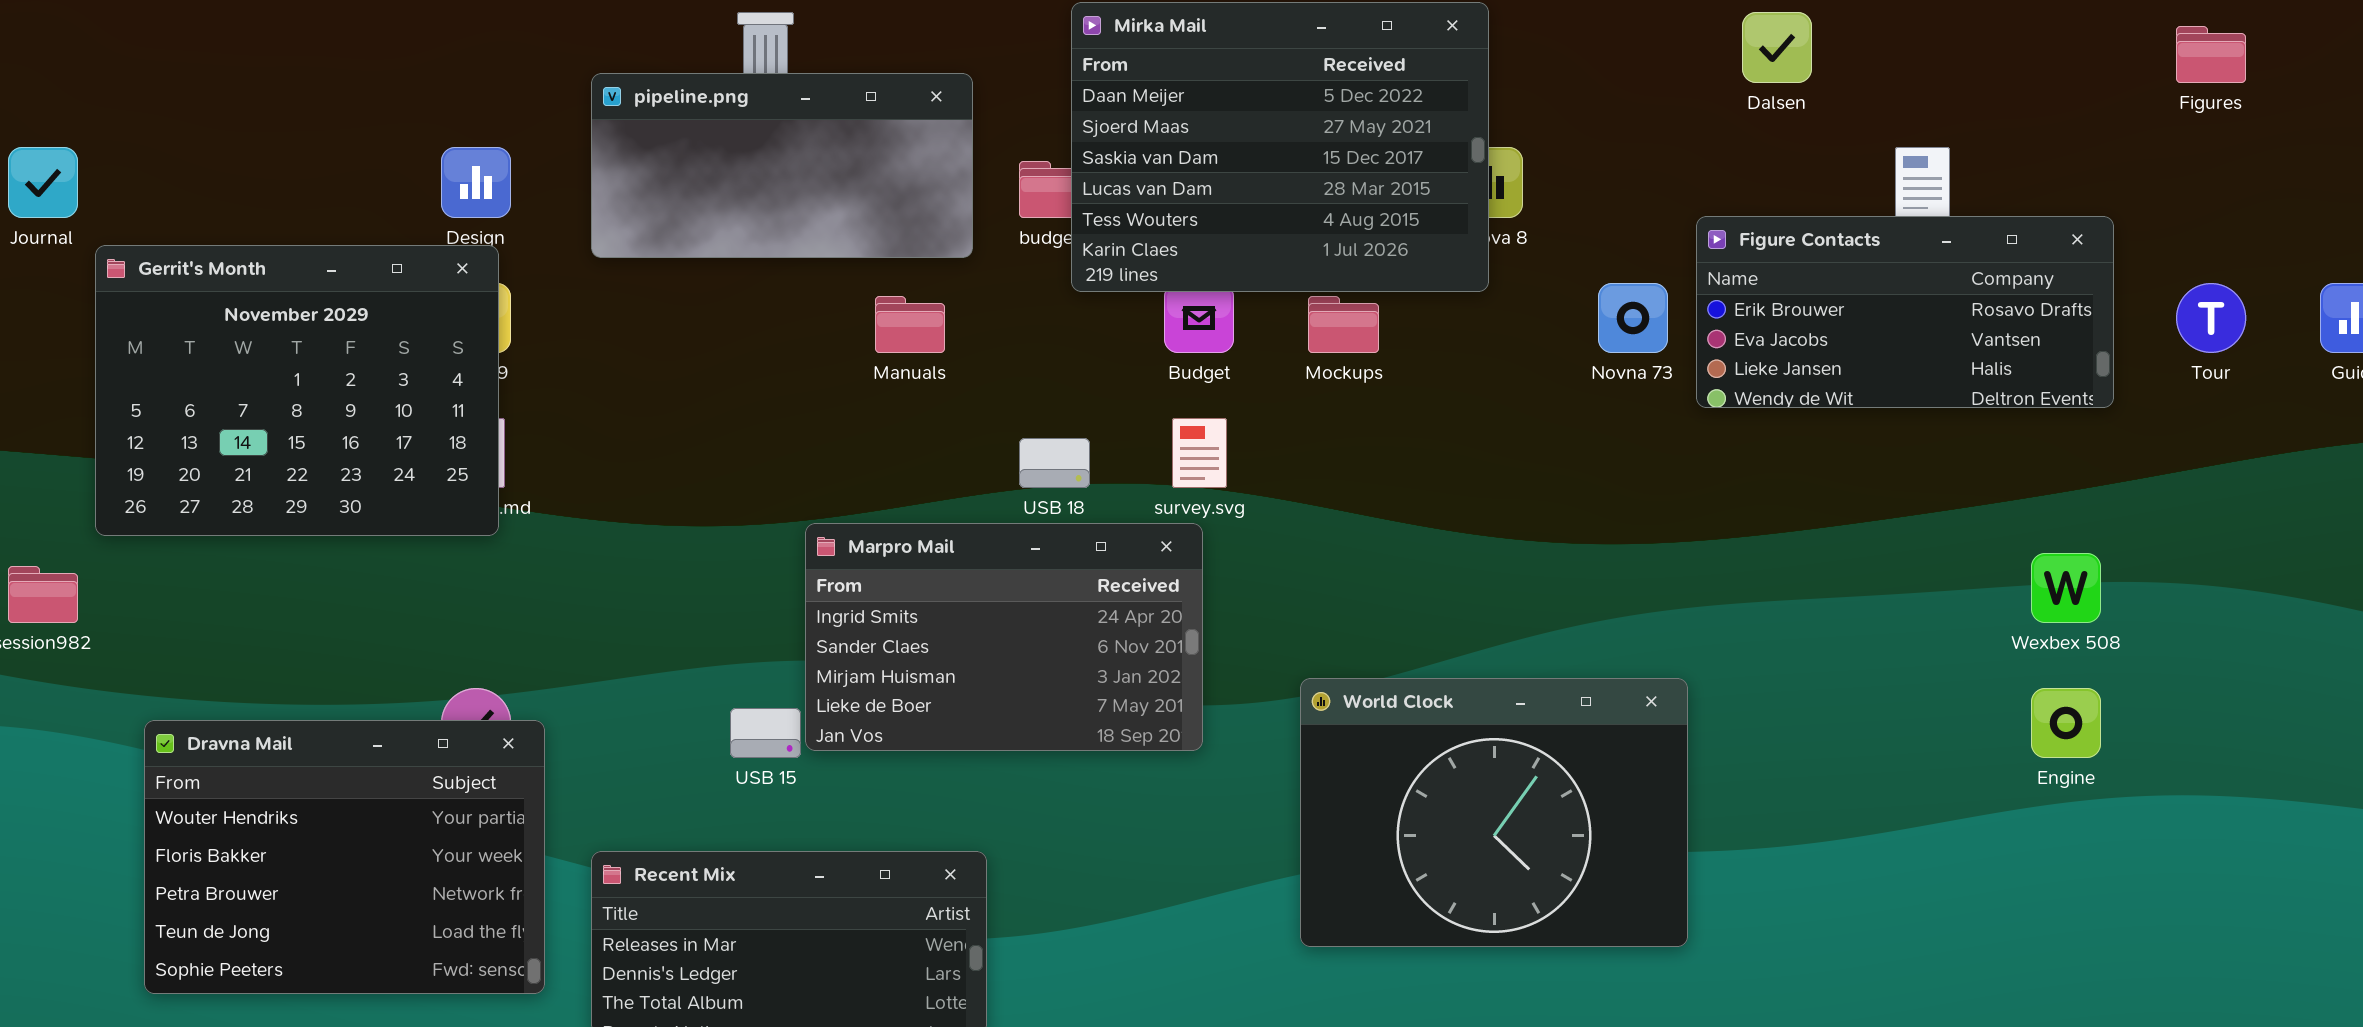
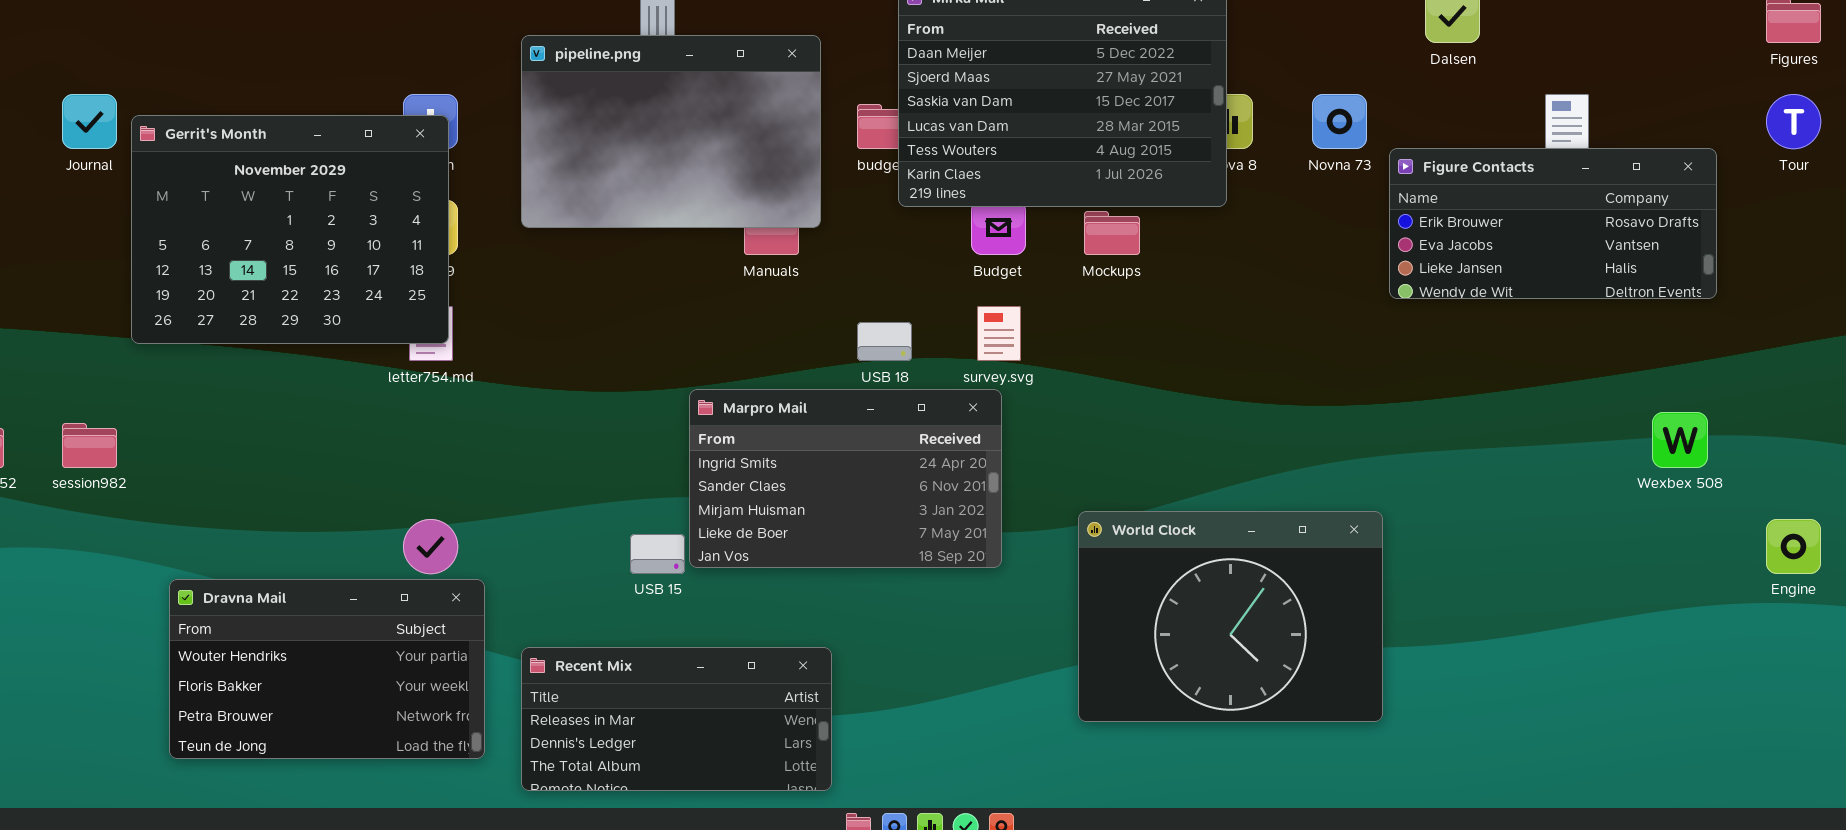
pipeline.png: [591,73,973,258] -> [521,35,821,228], resized
Gerrit's Month: [95,245,499,536] -> [131,115,449,344], moved
Novna 73: [1598,283,1668,353] -> [1312,94,1367,149], moved
Tour: [2176,283,2246,353] -> [1766,94,1821,149], moved
Engine: [2031,688,2101,758] -> [1766,519,1821,574], moved
Dravna Mail: [144,720,545,994] -> [169,579,485,759], resized

